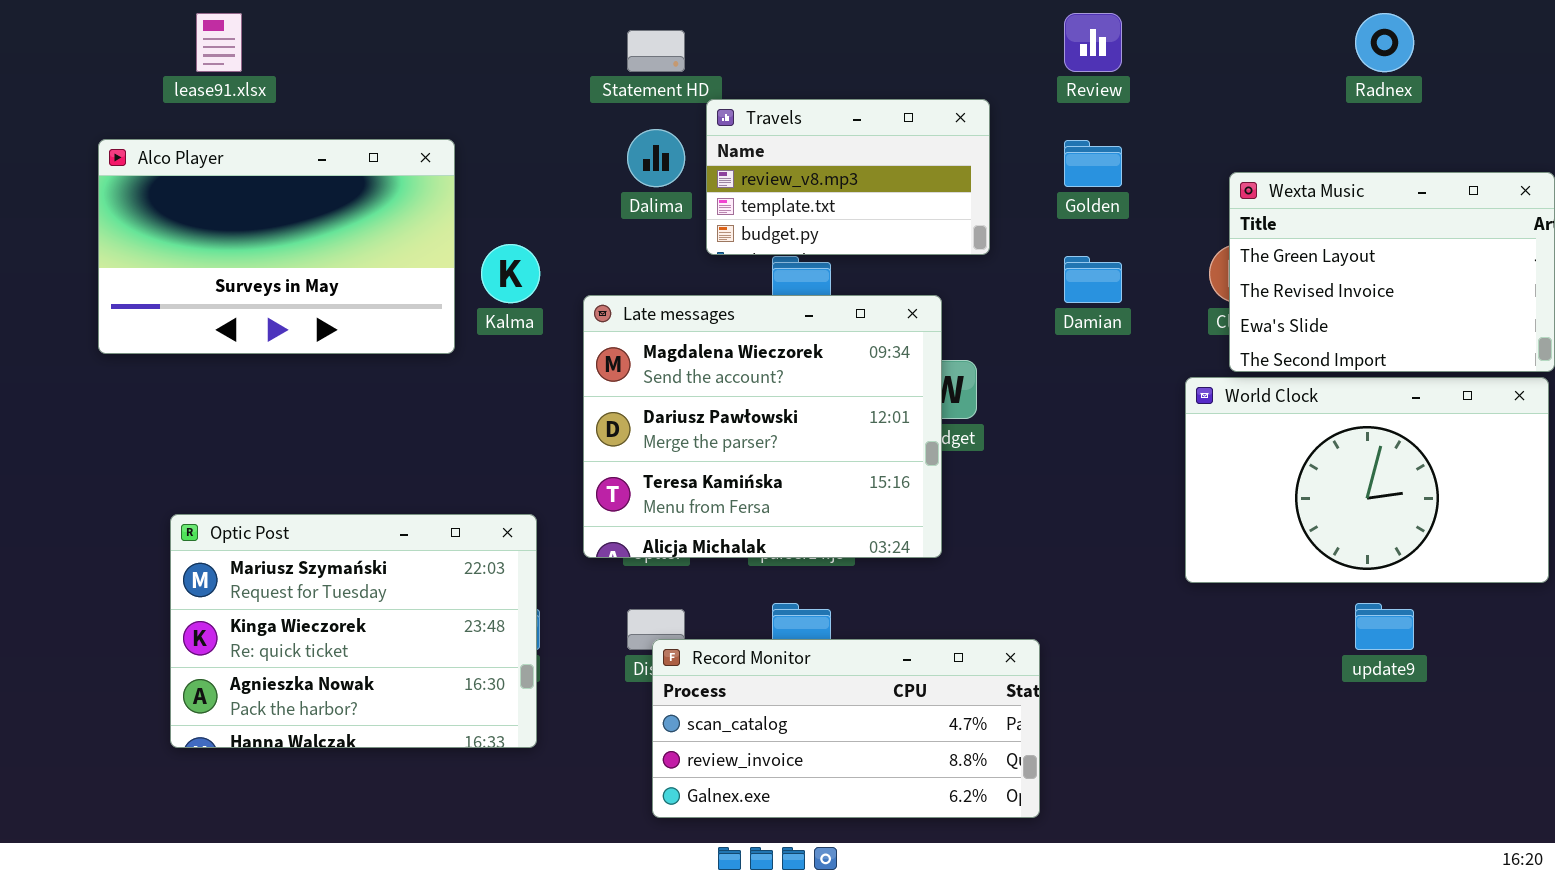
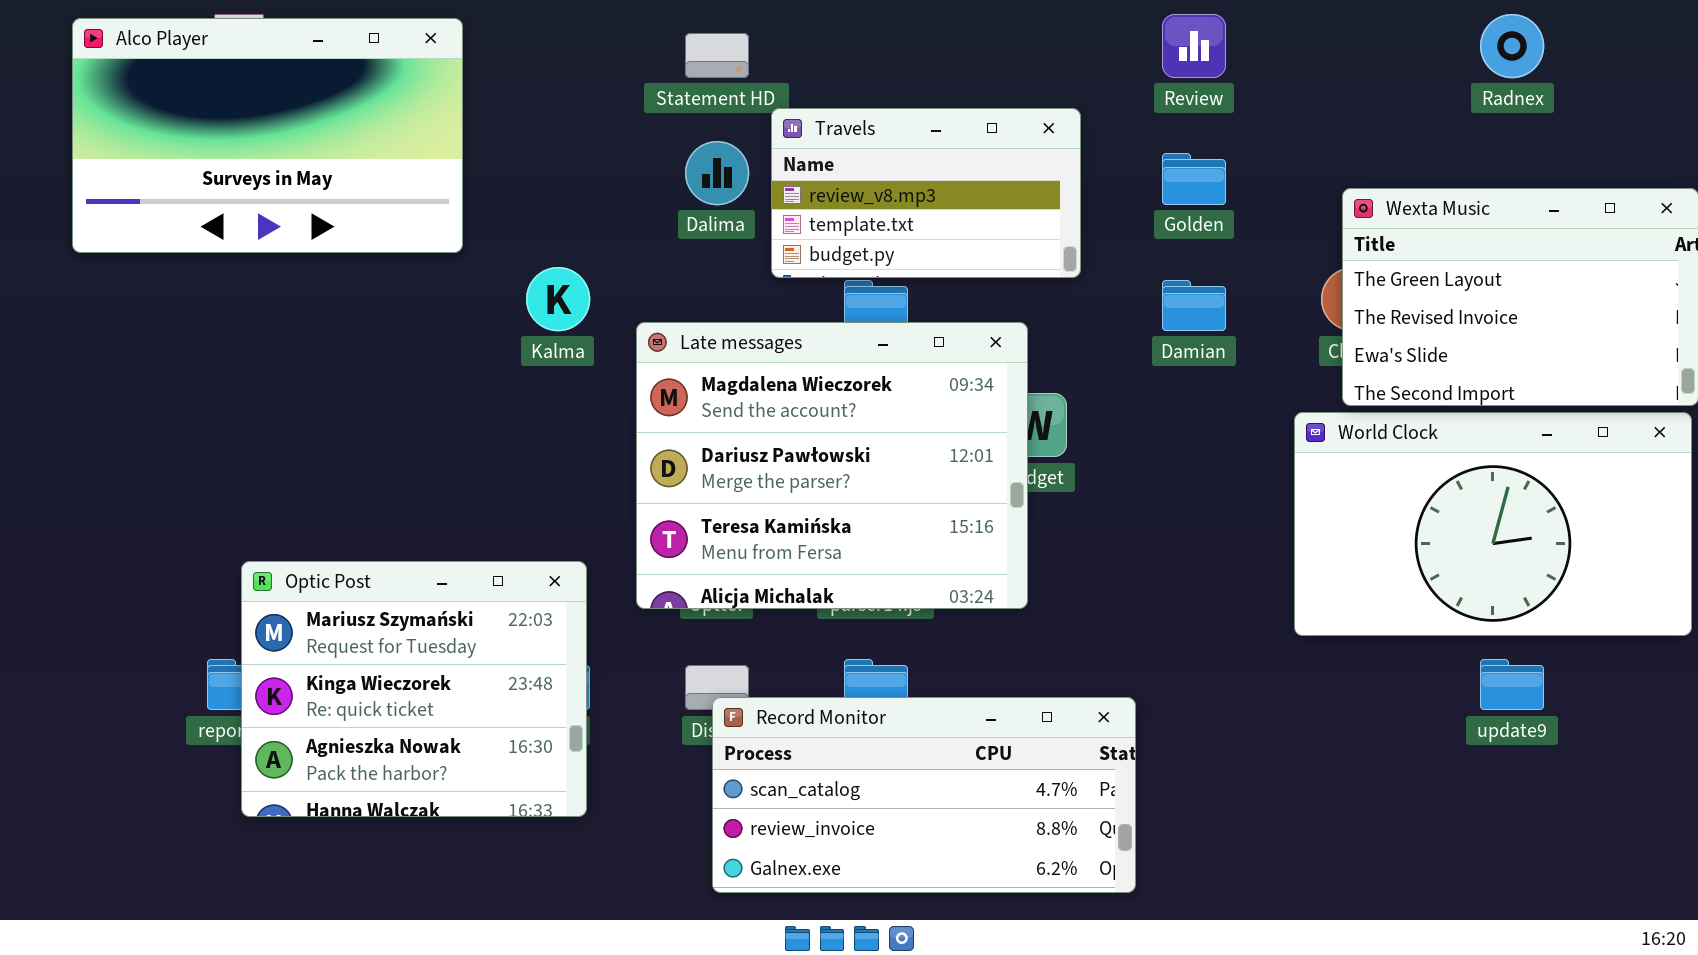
Alco Player: [98,139,455,354] -> [72,18,463,253], moved
Optic Post: [170,514,537,748] -> [241,561,587,817], resized

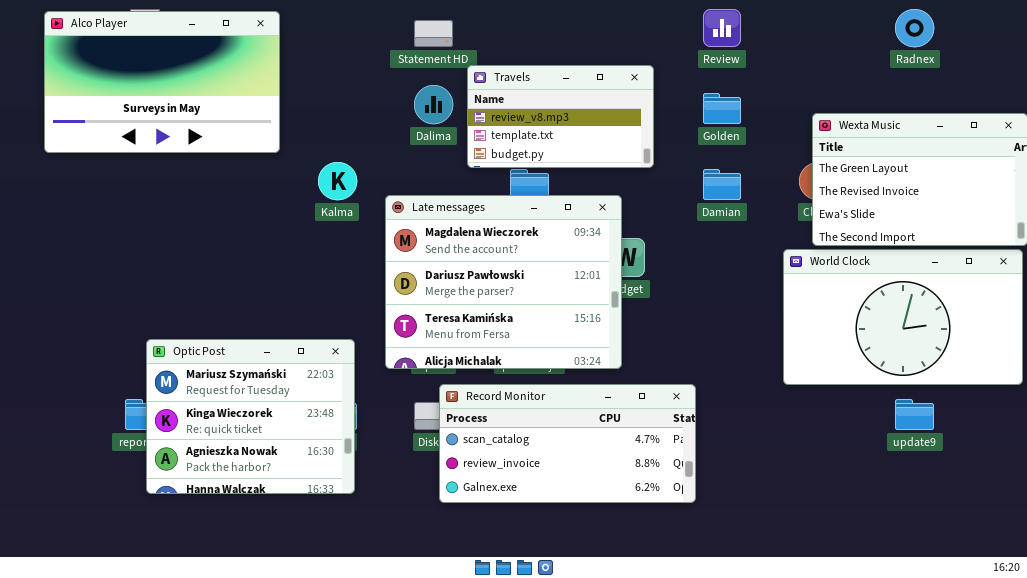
Record Monitor: [712,697,1136,893] -> [439,384,696,503], moved

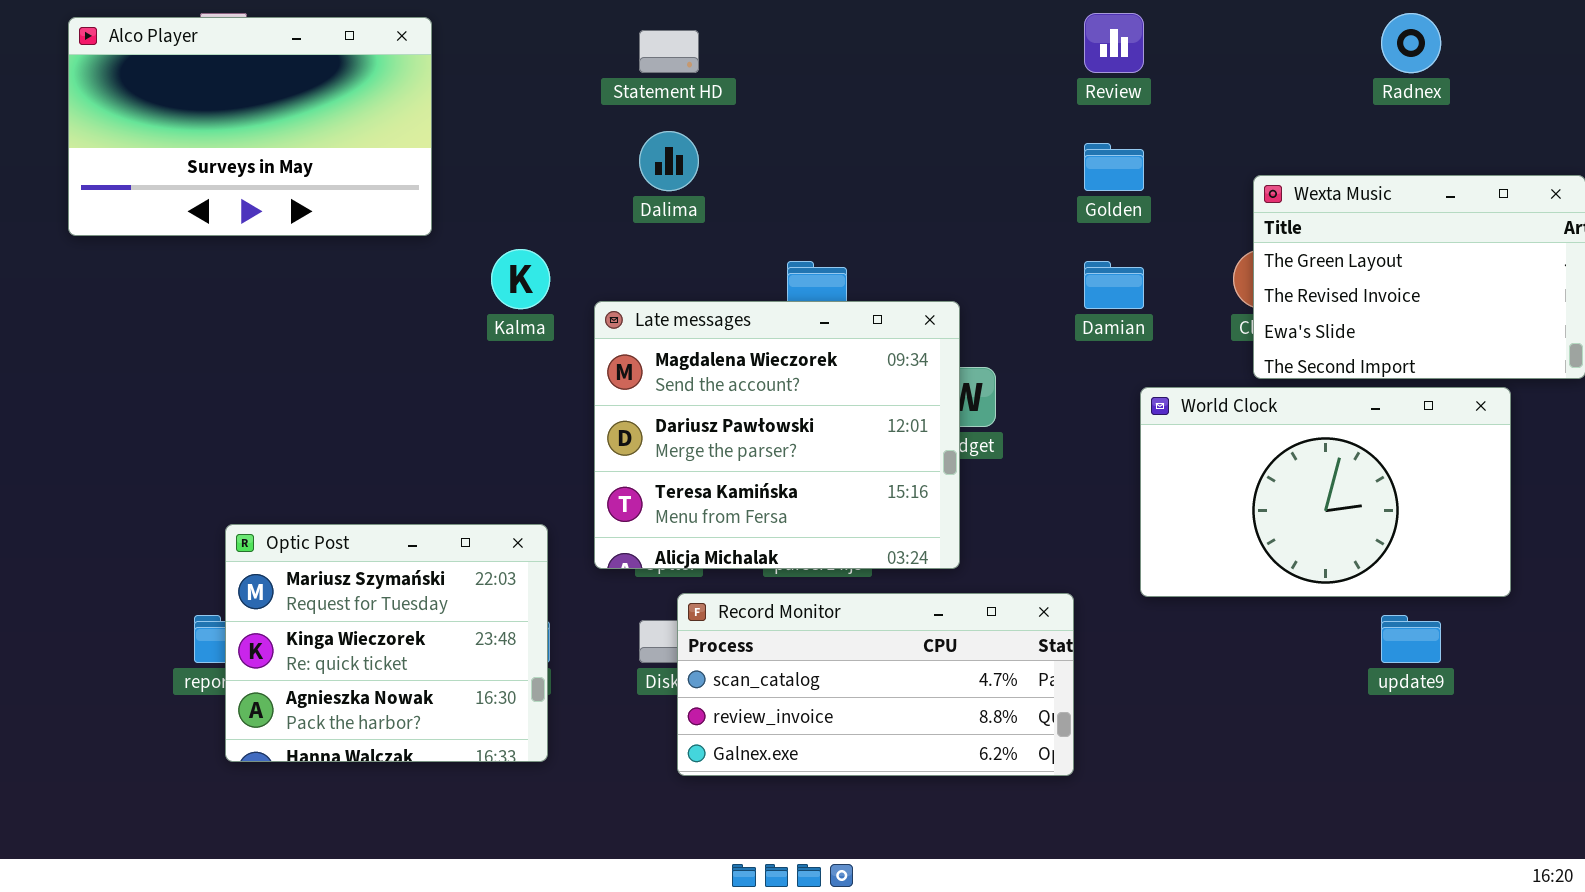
Travels: [467,65,654,168] -> none, closed
World Clock: [783,249,1023,385] -> [1140,387,1511,597], moved

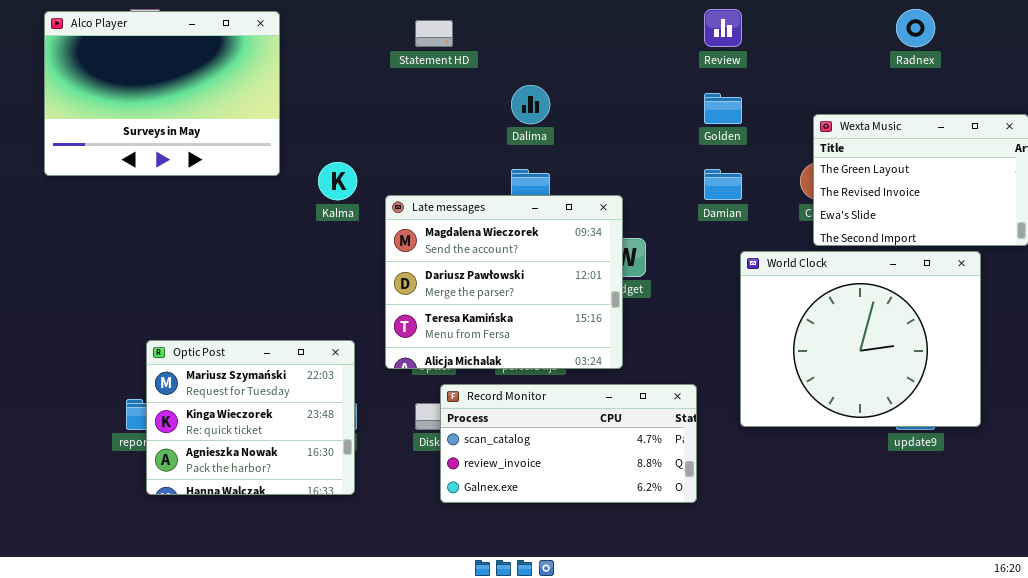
Alco Player: [68,17,432,236] -> [44,11,280,176], resized
Dalima: [639,131,699,191] -> [511,85,550,124], moved
World Clock: [1140,387,1511,597] -> [740,251,981,427], resized

